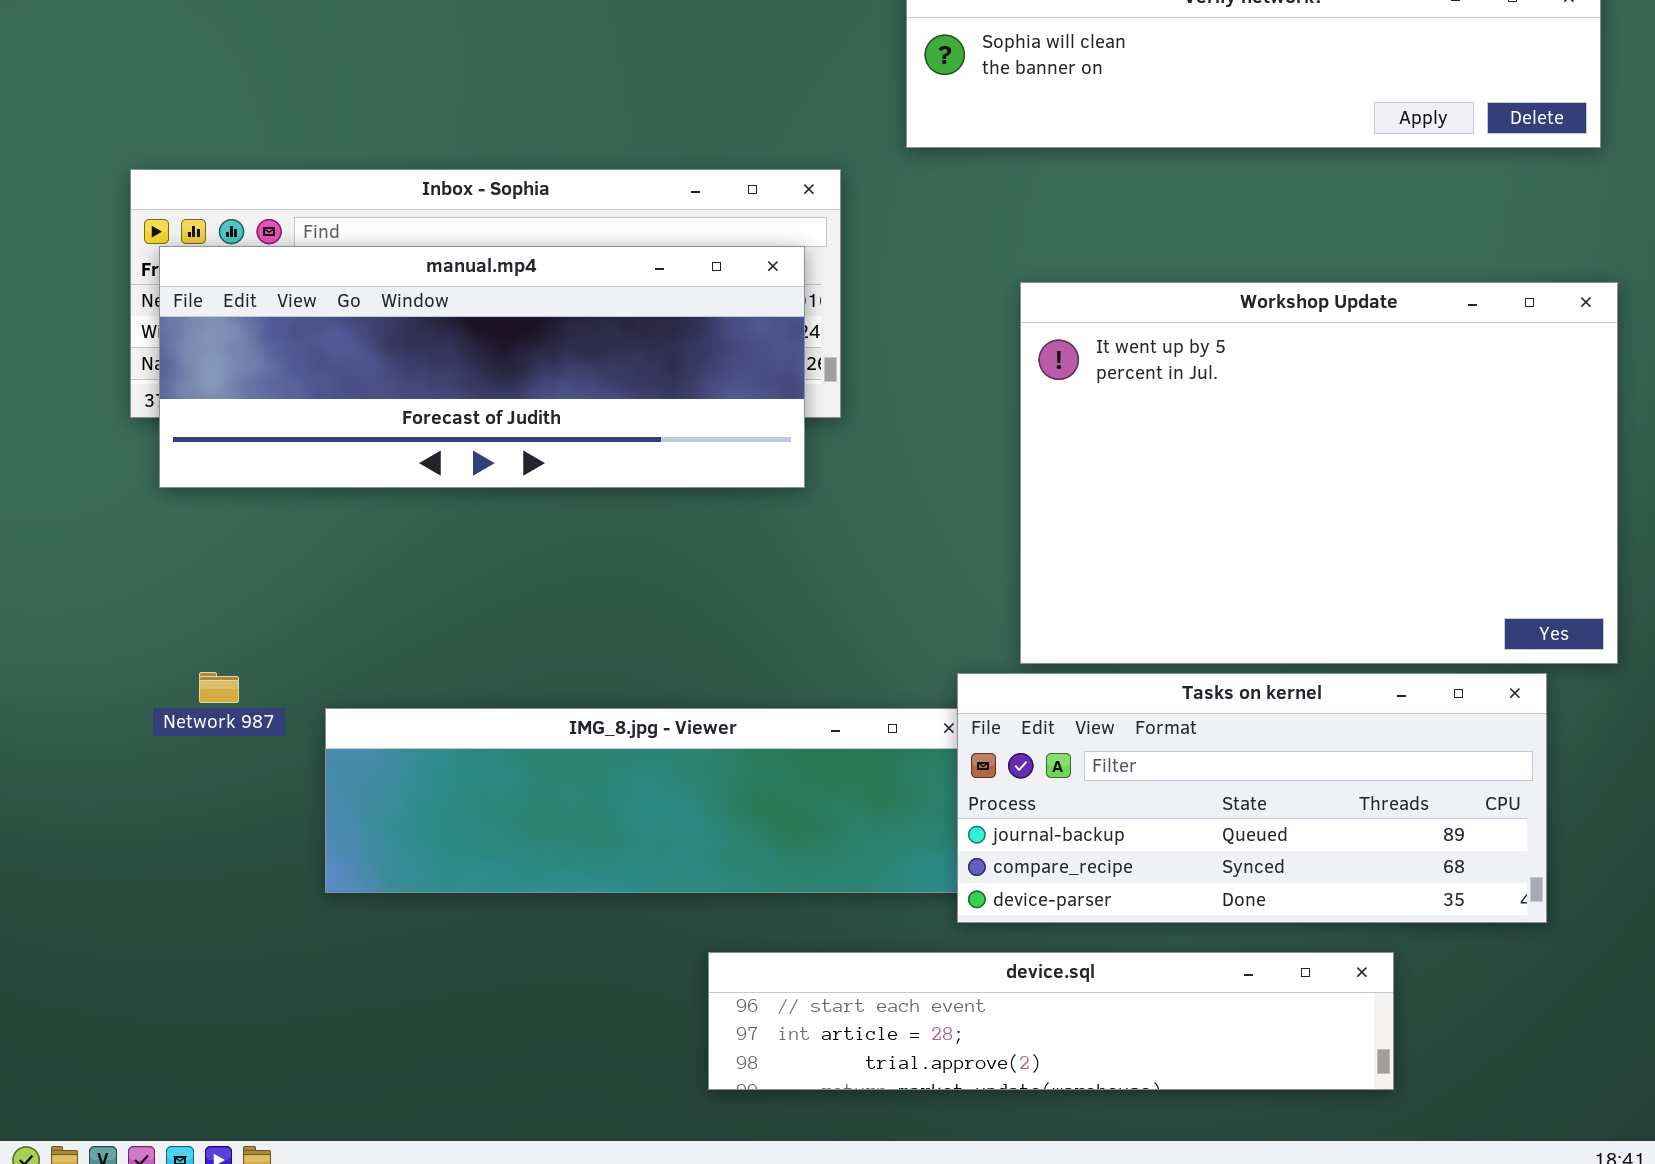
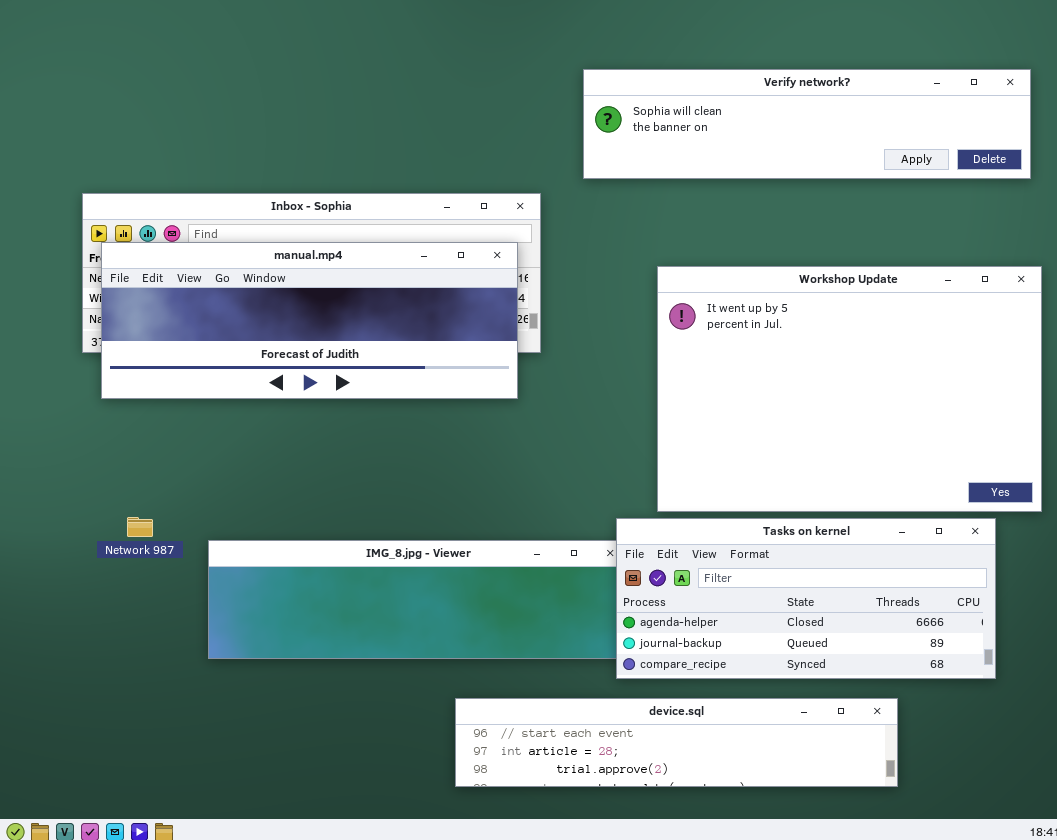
Tasks on kernel: [957,673,1547,923] -> [616,518,996,679], scrolled up 1 row

